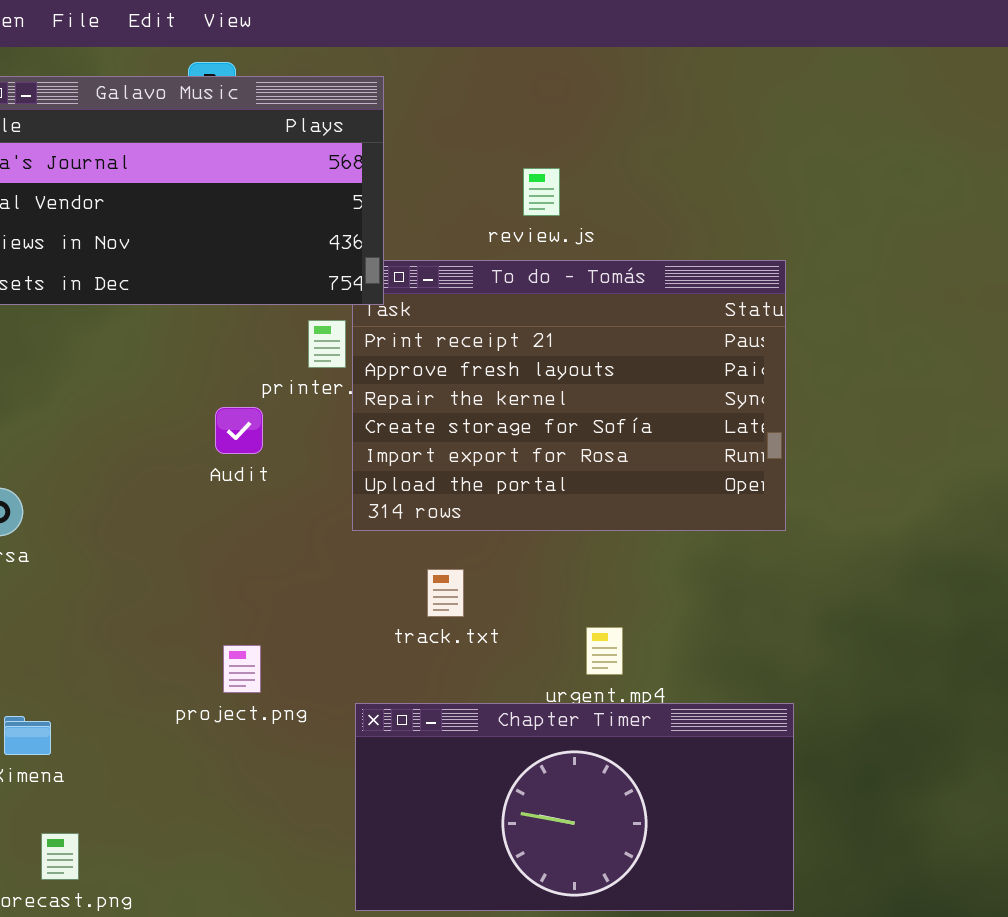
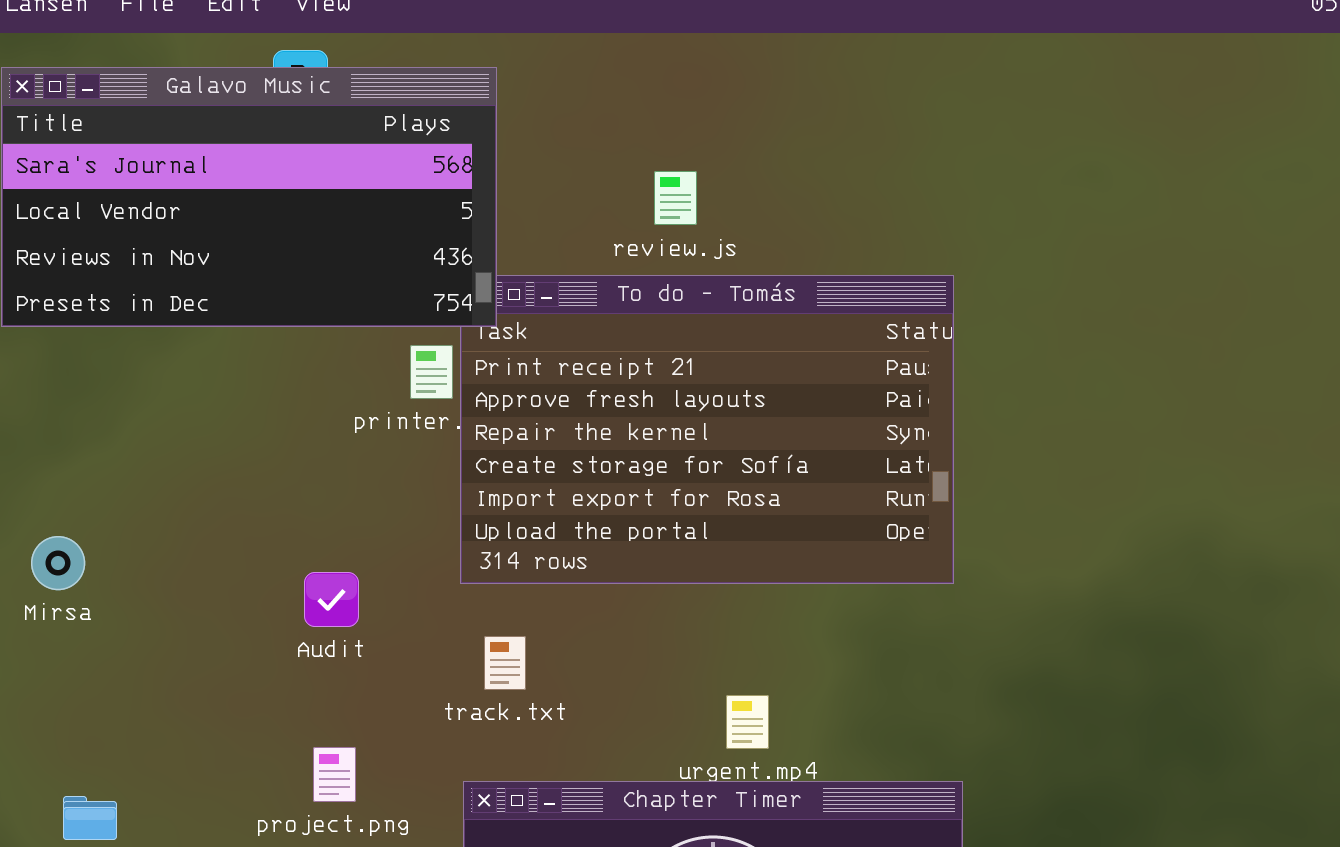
Audit: [215,407,263,454] -> [304,572,359,627], moved
track.txt: [427,569,464,617] -> [484,636,526,690], moved
project.png: [223,645,261,693] -> [313,747,356,802], moved

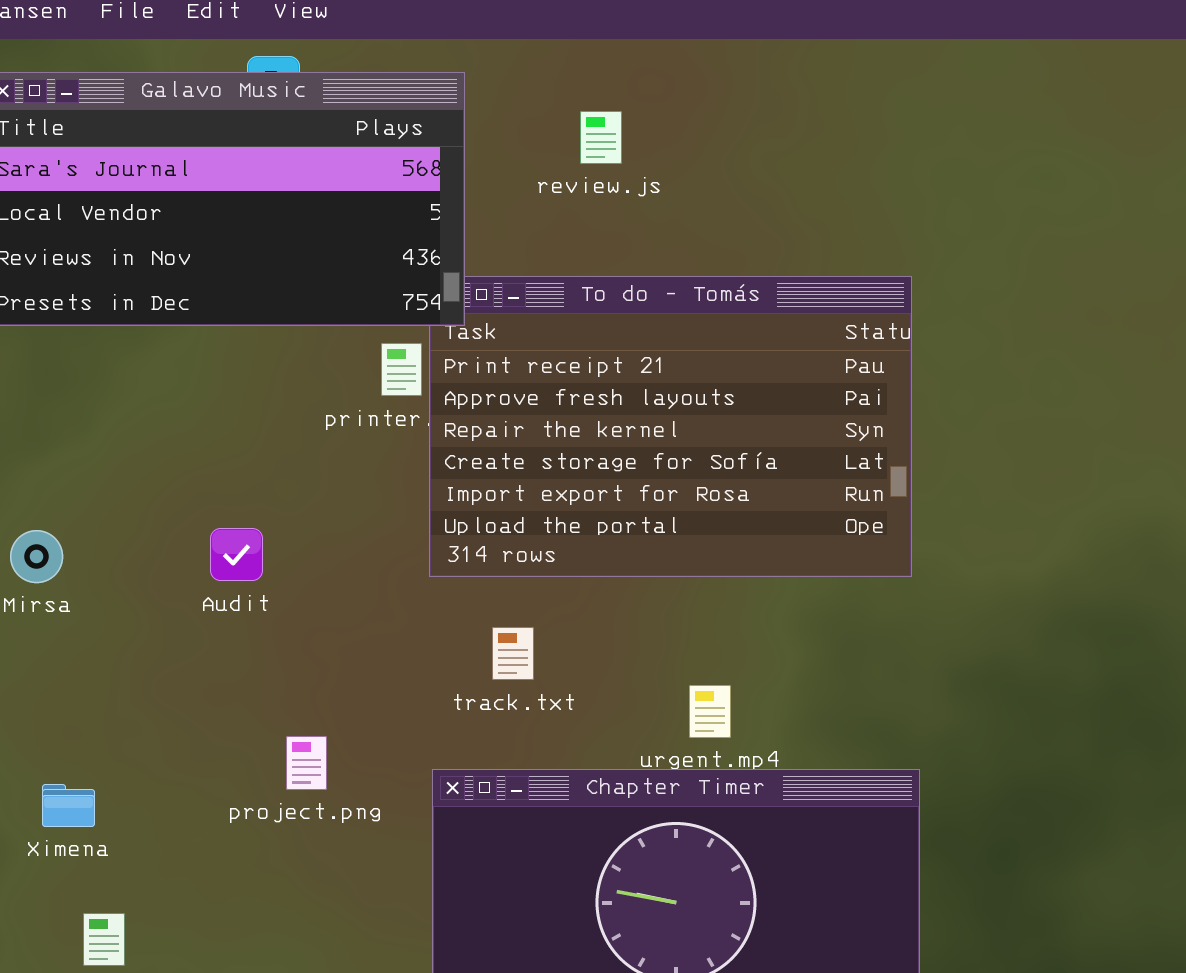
review.js: [654,171,697,225] -> [580,111,622,164], moved
Audit: [304,572,359,627] -> [210,528,263,581], moved
track.txt: [484,636,526,690] -> [492,627,534,680], moved

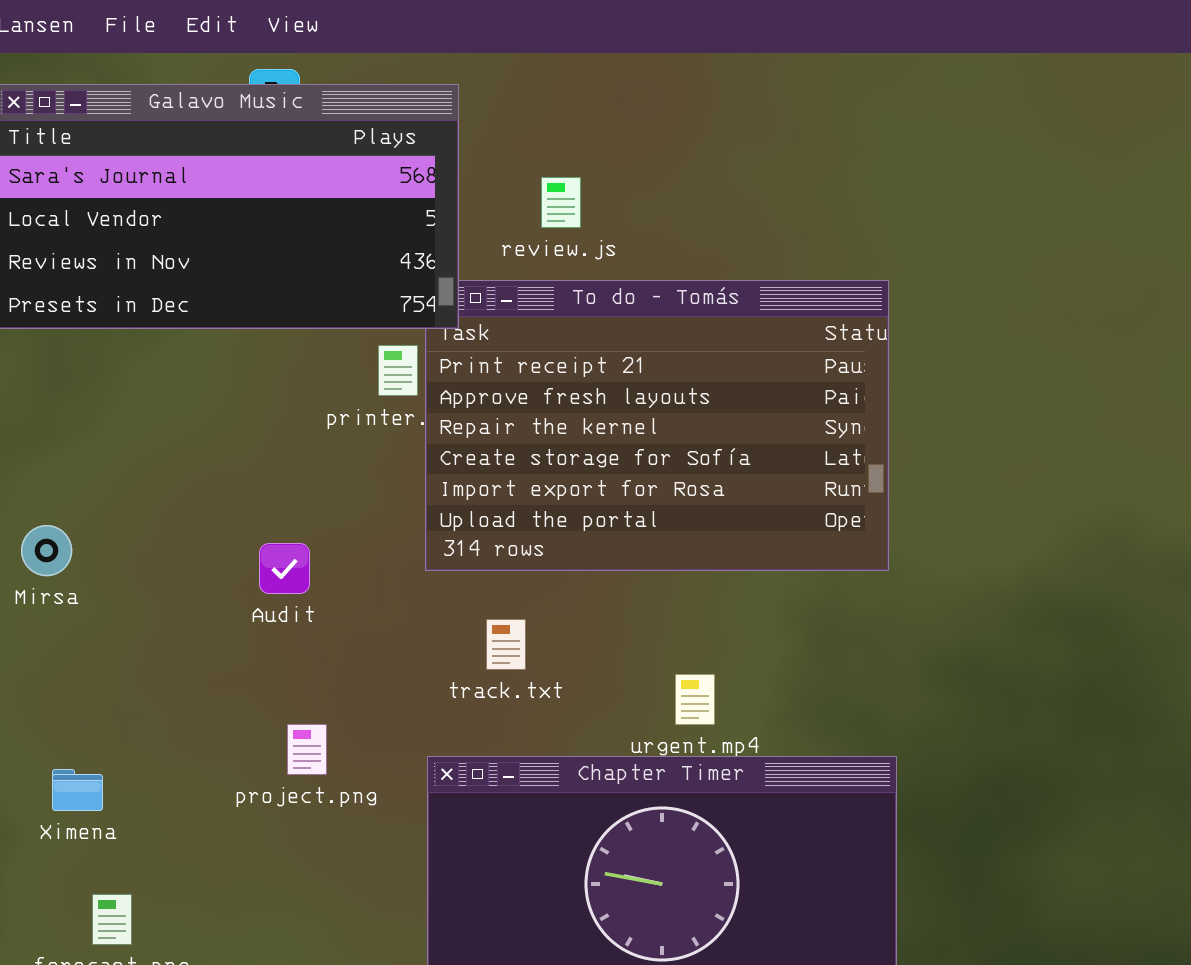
review.js: [580,111,622,164] -> [541,177,581,228], moved
Audit: [210,528,263,581] -> [259,543,310,594], moved

